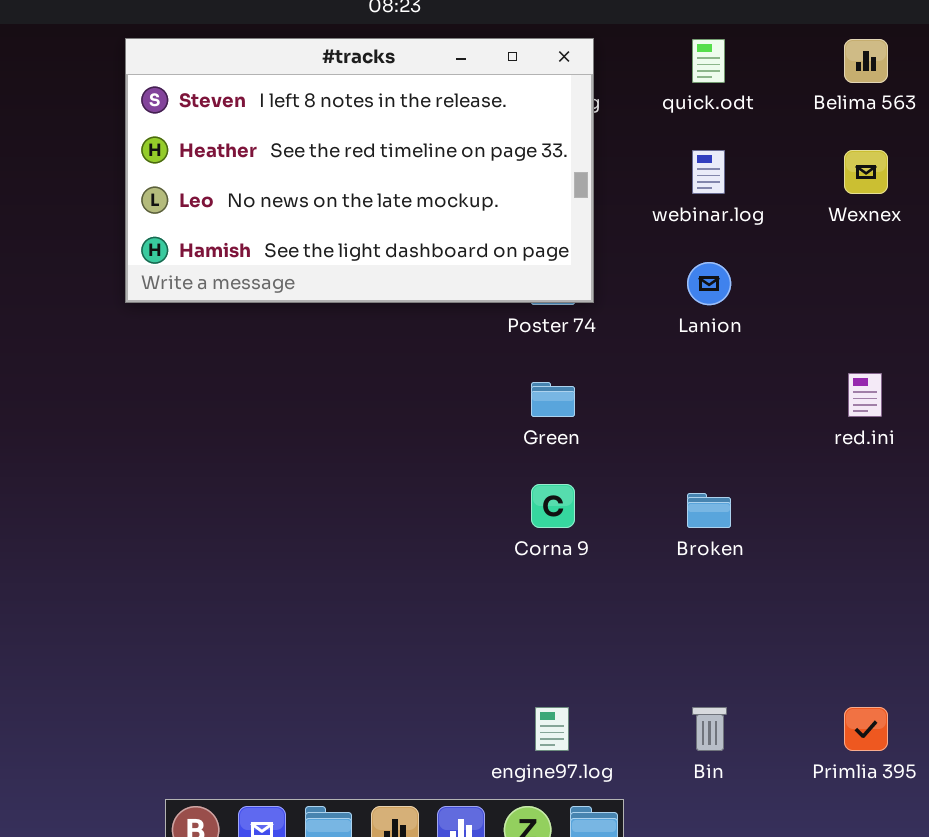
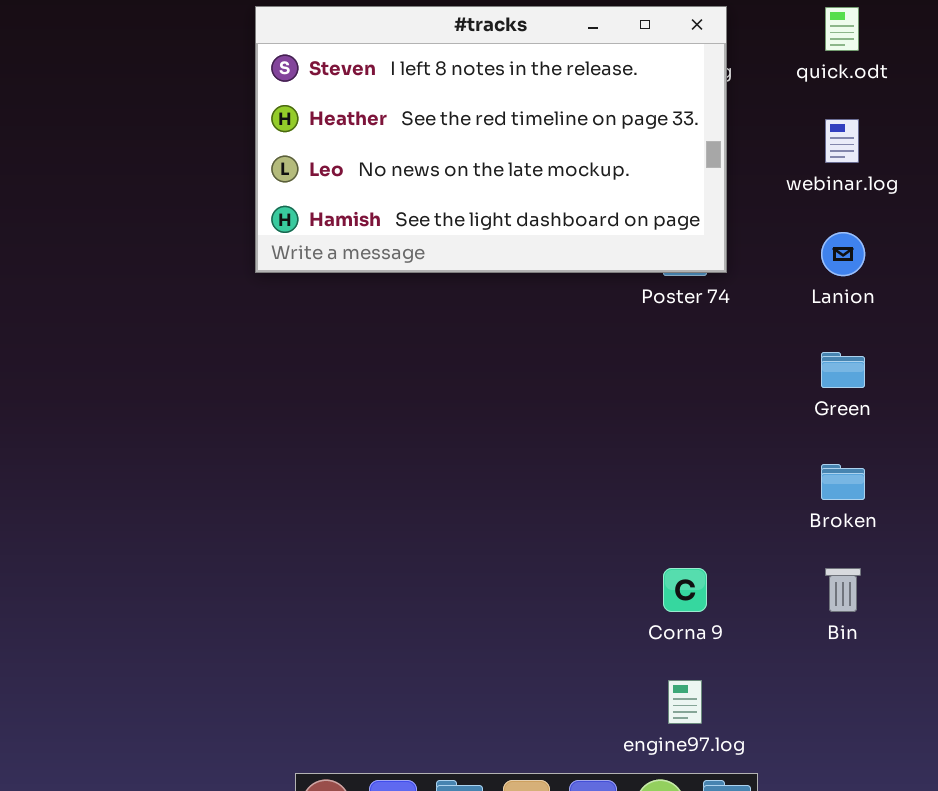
Green: [531,382,575,417] -> [821,352,865,388], moved
Corna 9: [531,484,575,528] -> [663,568,707,612], moved
Bin: [692,707,727,751] -> [825,568,861,612], moved

